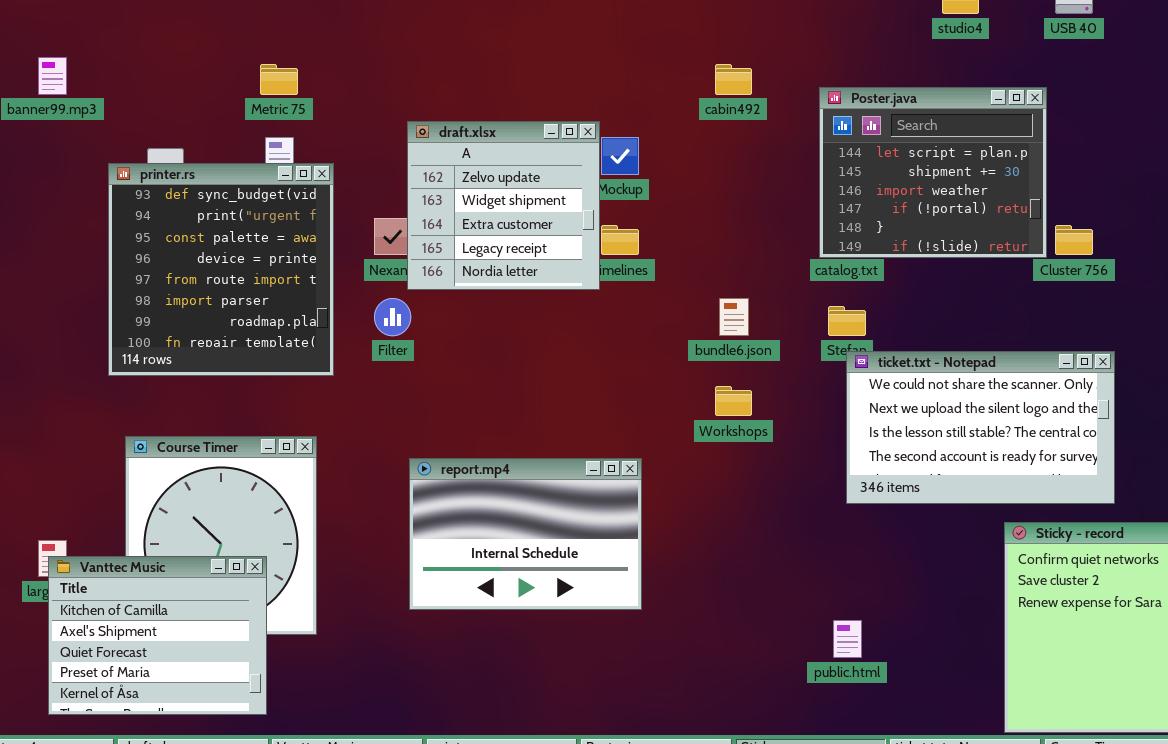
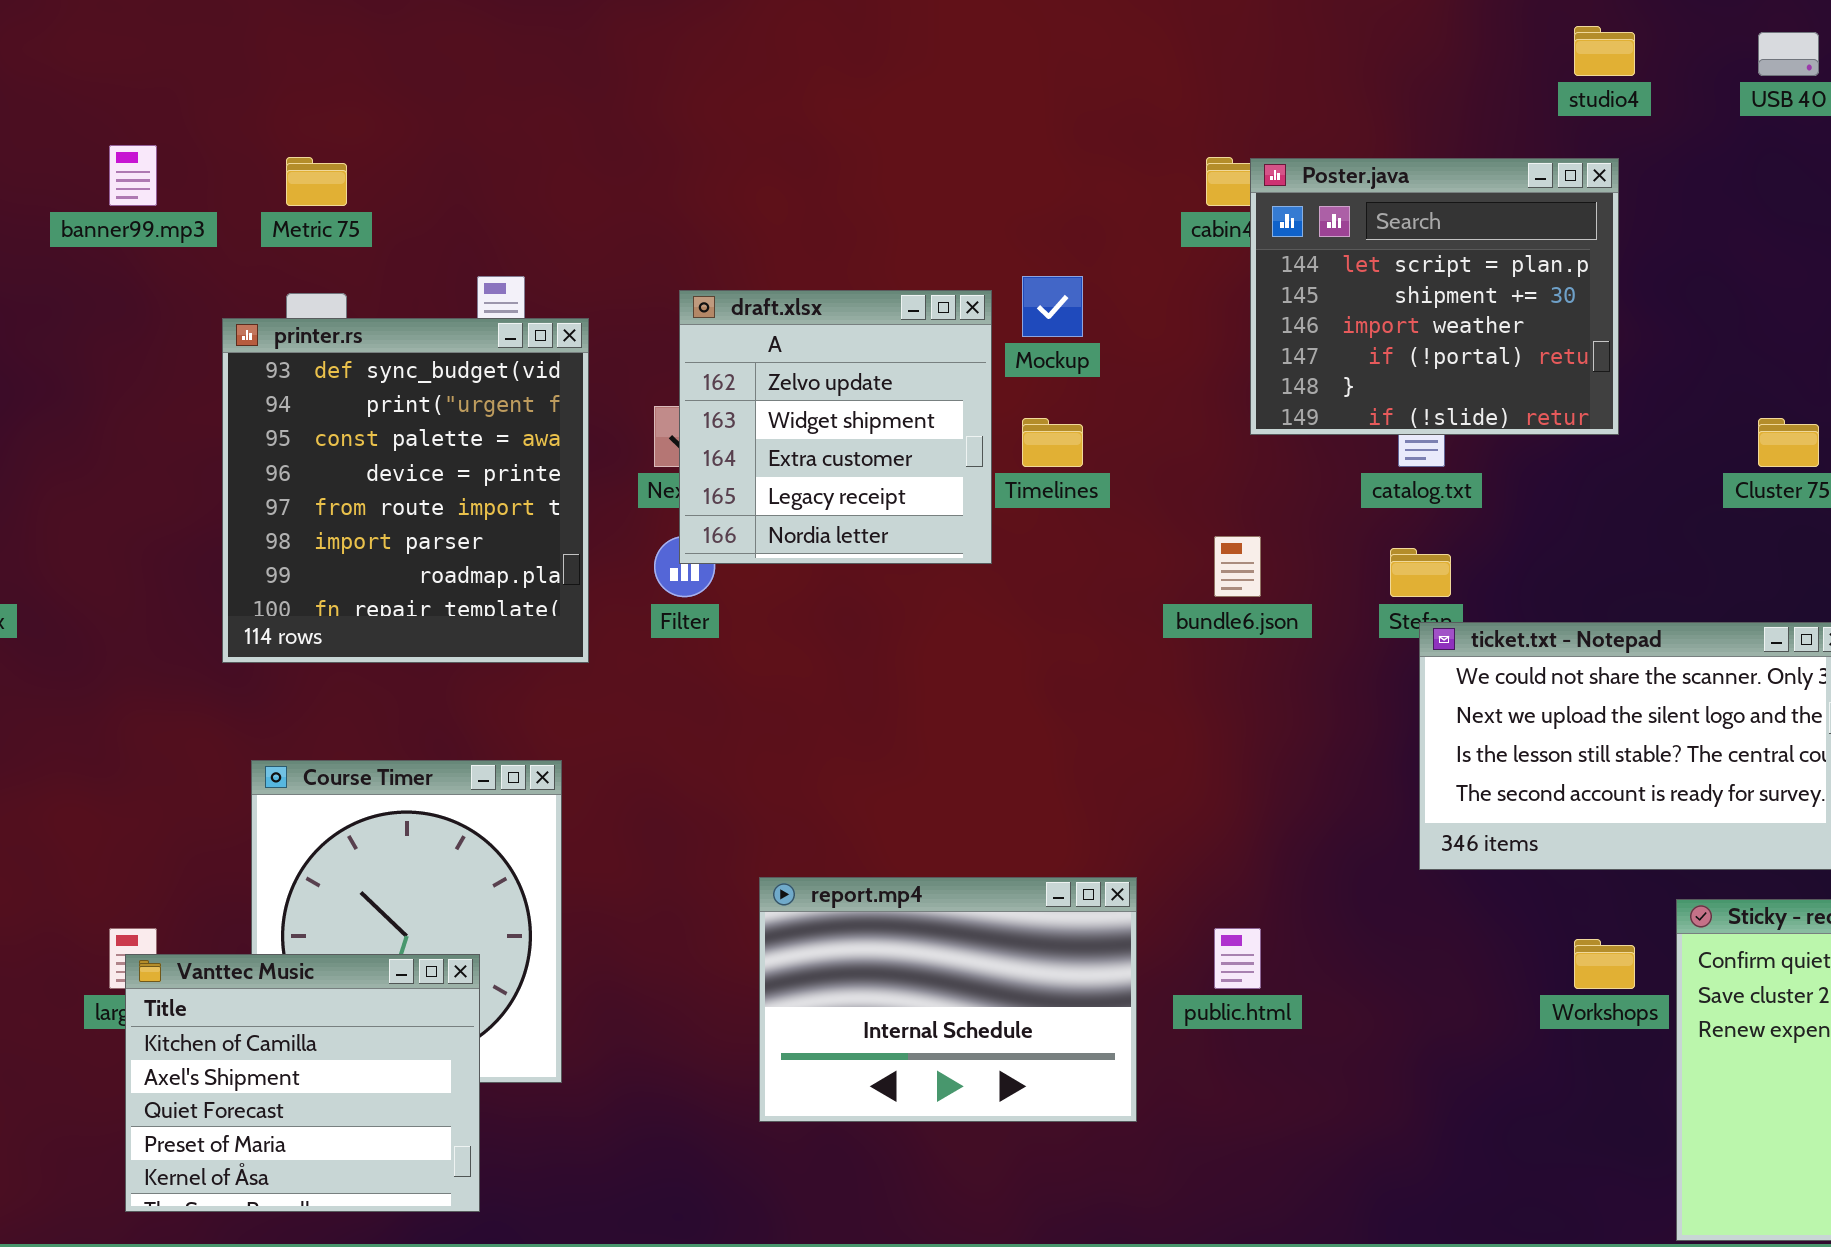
Metric 75: [260,64,298,95] -> [286,157,347,206], moved
Poster.java: [819,87,1047,258] -> [1250,158,1619,435], moved
draft.xlsx: [407,121,600,290] -> [679,290,992,564], moved
Workshops: [715,386,752,416] -> [1574,939,1635,989], moved
report.mp4: [409,458,642,610] -> [759,877,1137,1122], moved
public.html: [833,620,862,658] -> [1214,928,1261,989], moved

